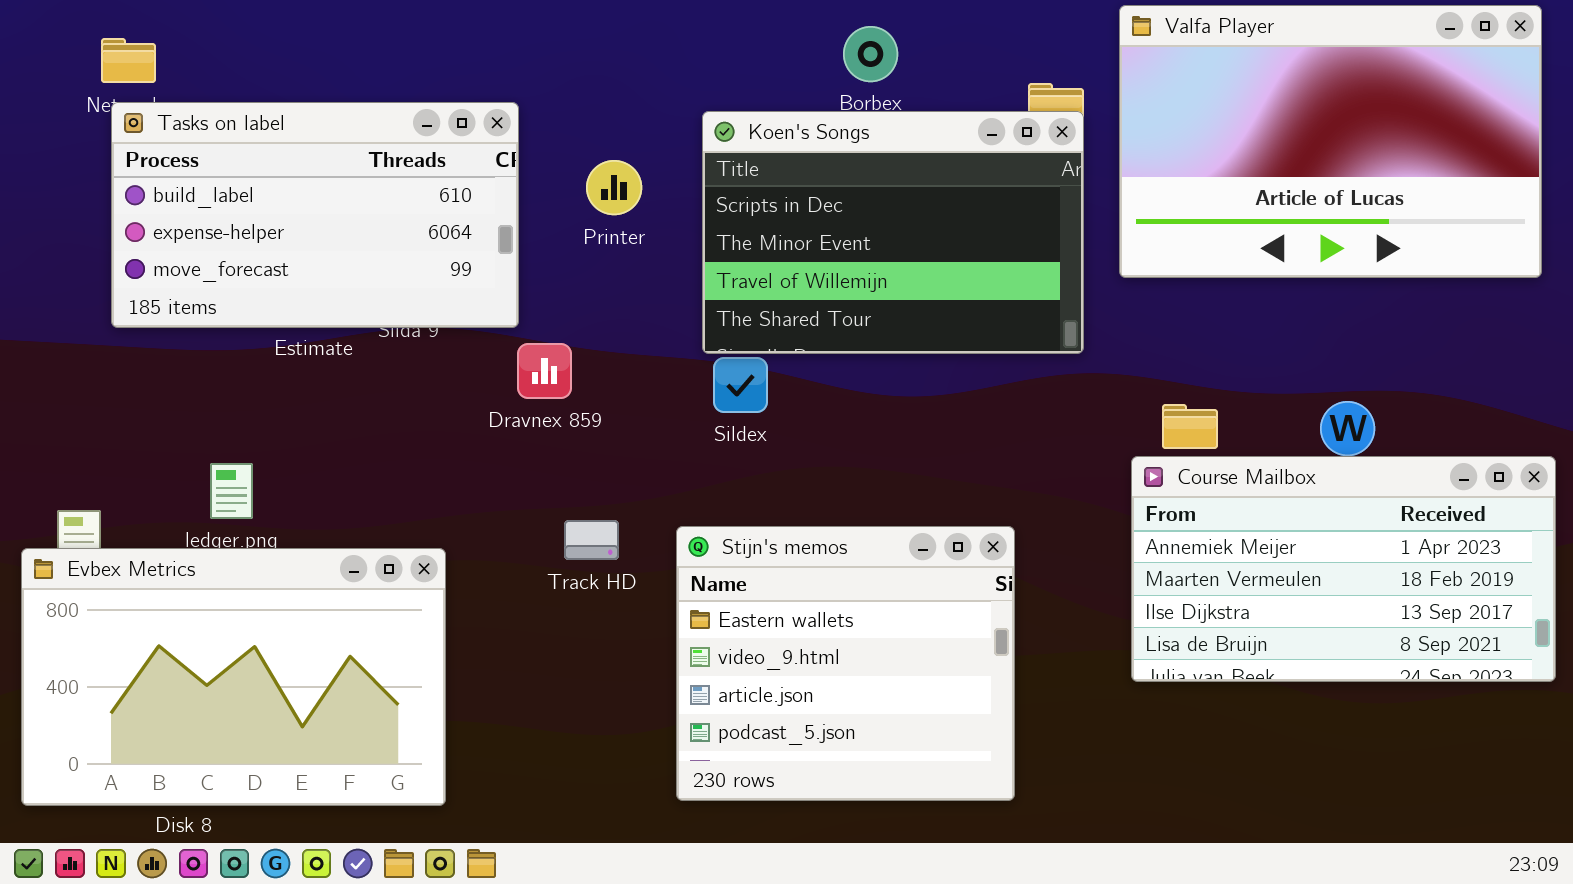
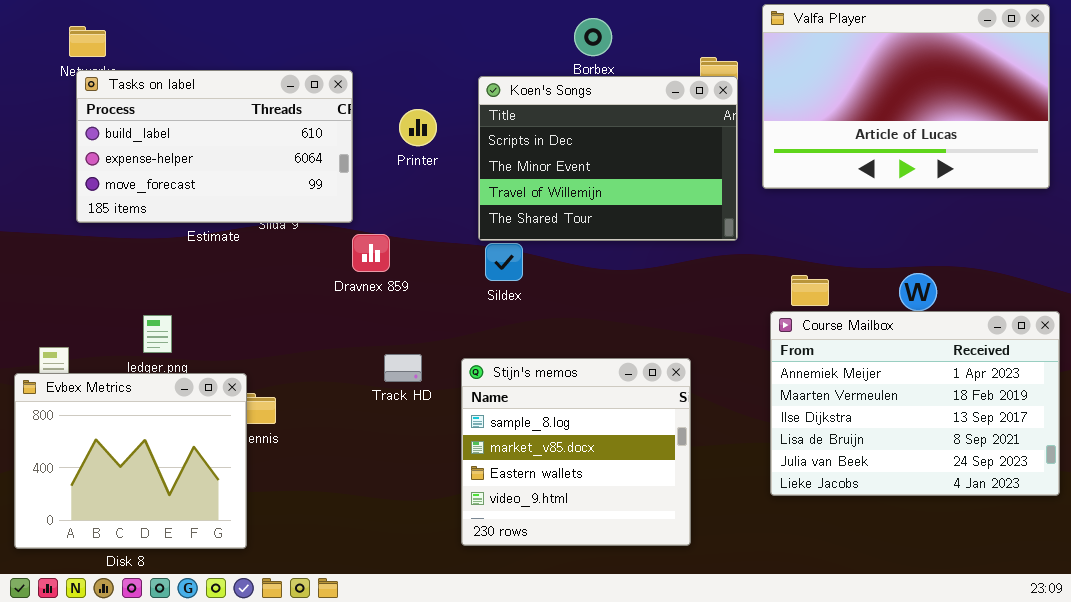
Course Mailbox: [1131,456,1556,682] -> [770,311,1060,496], resized
Stijn's memos: [676,526,1015,801] -> [461,358,691,546], scrolled up 2 rows
Evbex Metrics: [21,548,446,806] -> [14,373,247,549], resized

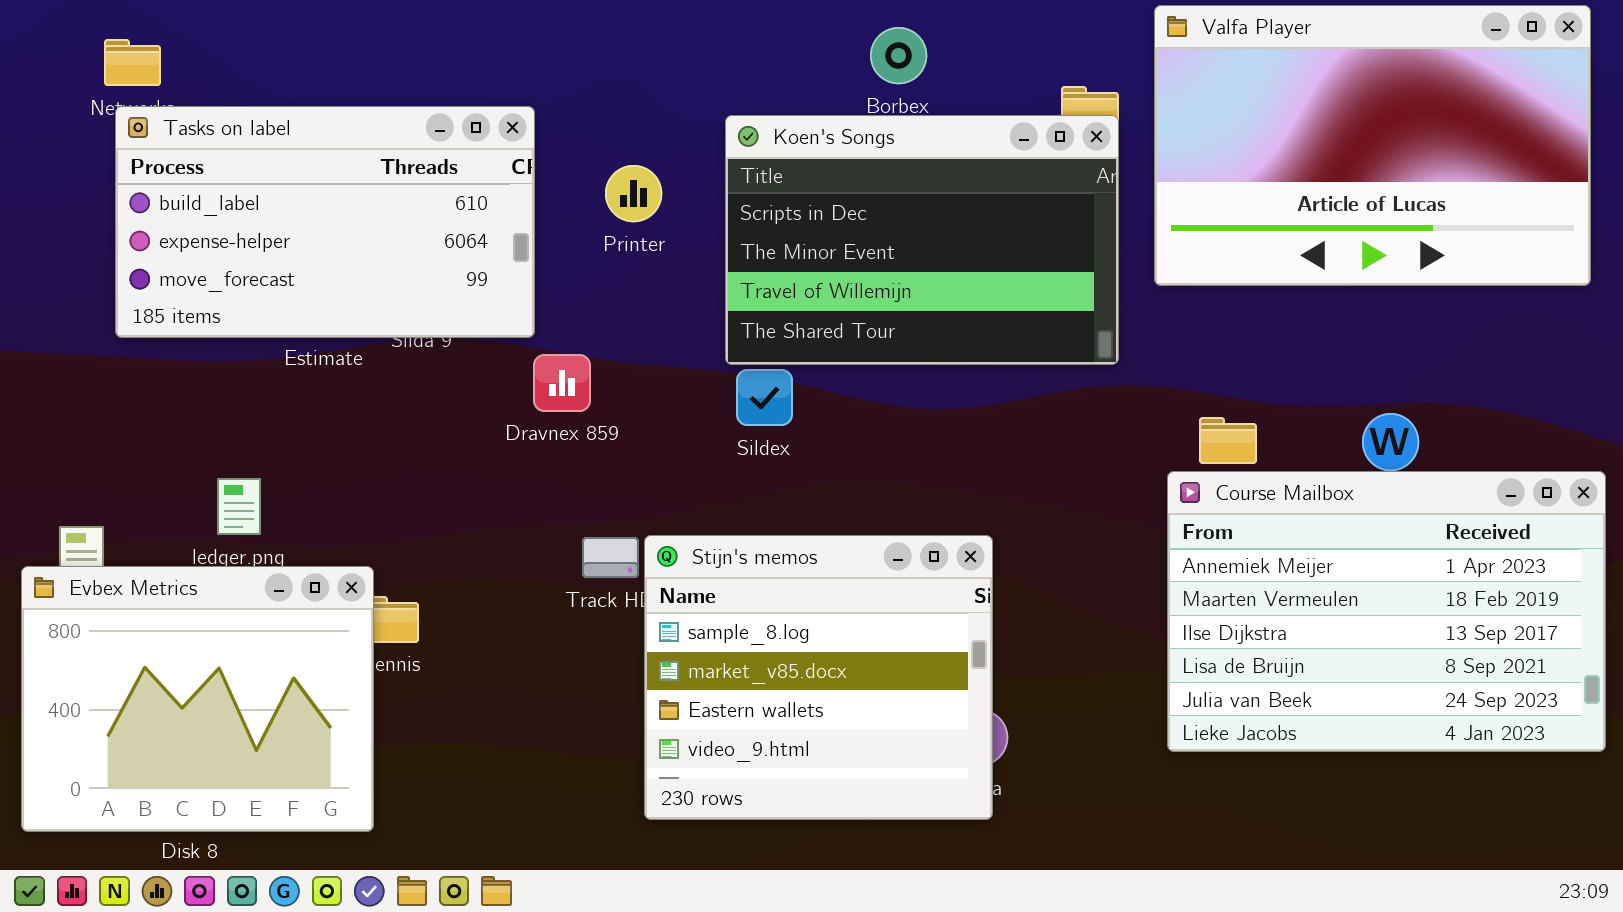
Stijn's memos: [461,358,691,546] -> [644,535,993,820], moved

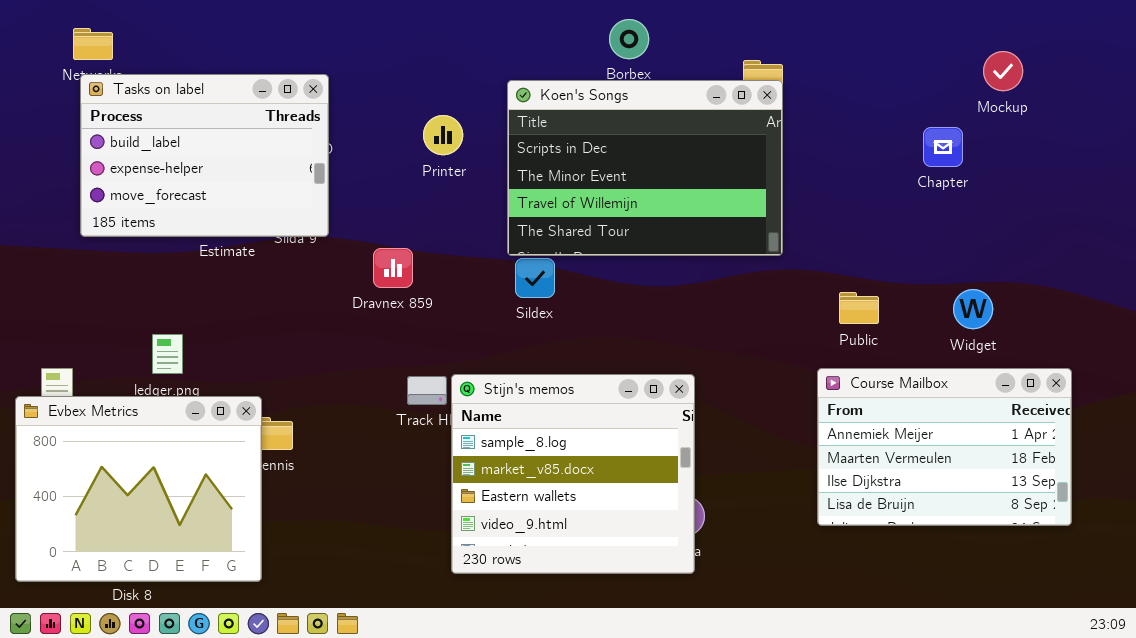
Valfa Player: [1154,5,1591,286] -> none, closed
Tasks on label: [115,106,535,338] -> [80,74,329,237], resized
Course Mailbox: [1167,471,1606,752] -> [817,368,1072,526], resized

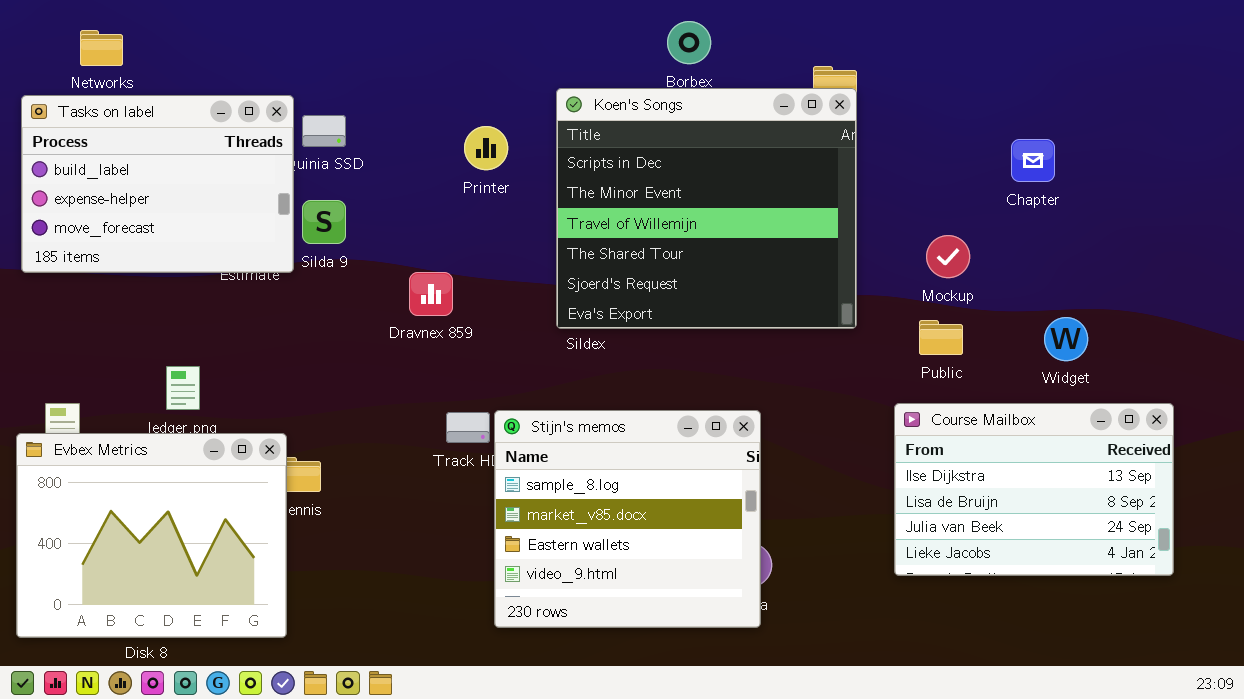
Mockup: [983,51,1023,91] -> [926,235,970,278], moved
Tasks on label: [80,74,329,237] -> [21,95,294,273], moved
Koen's Songs: [507,80,783,256] -> [556,88,857,329], resized
Course Mailbox: [817,368,1072,526] -> [894,403,1174,576], scrolled down 2 rows

